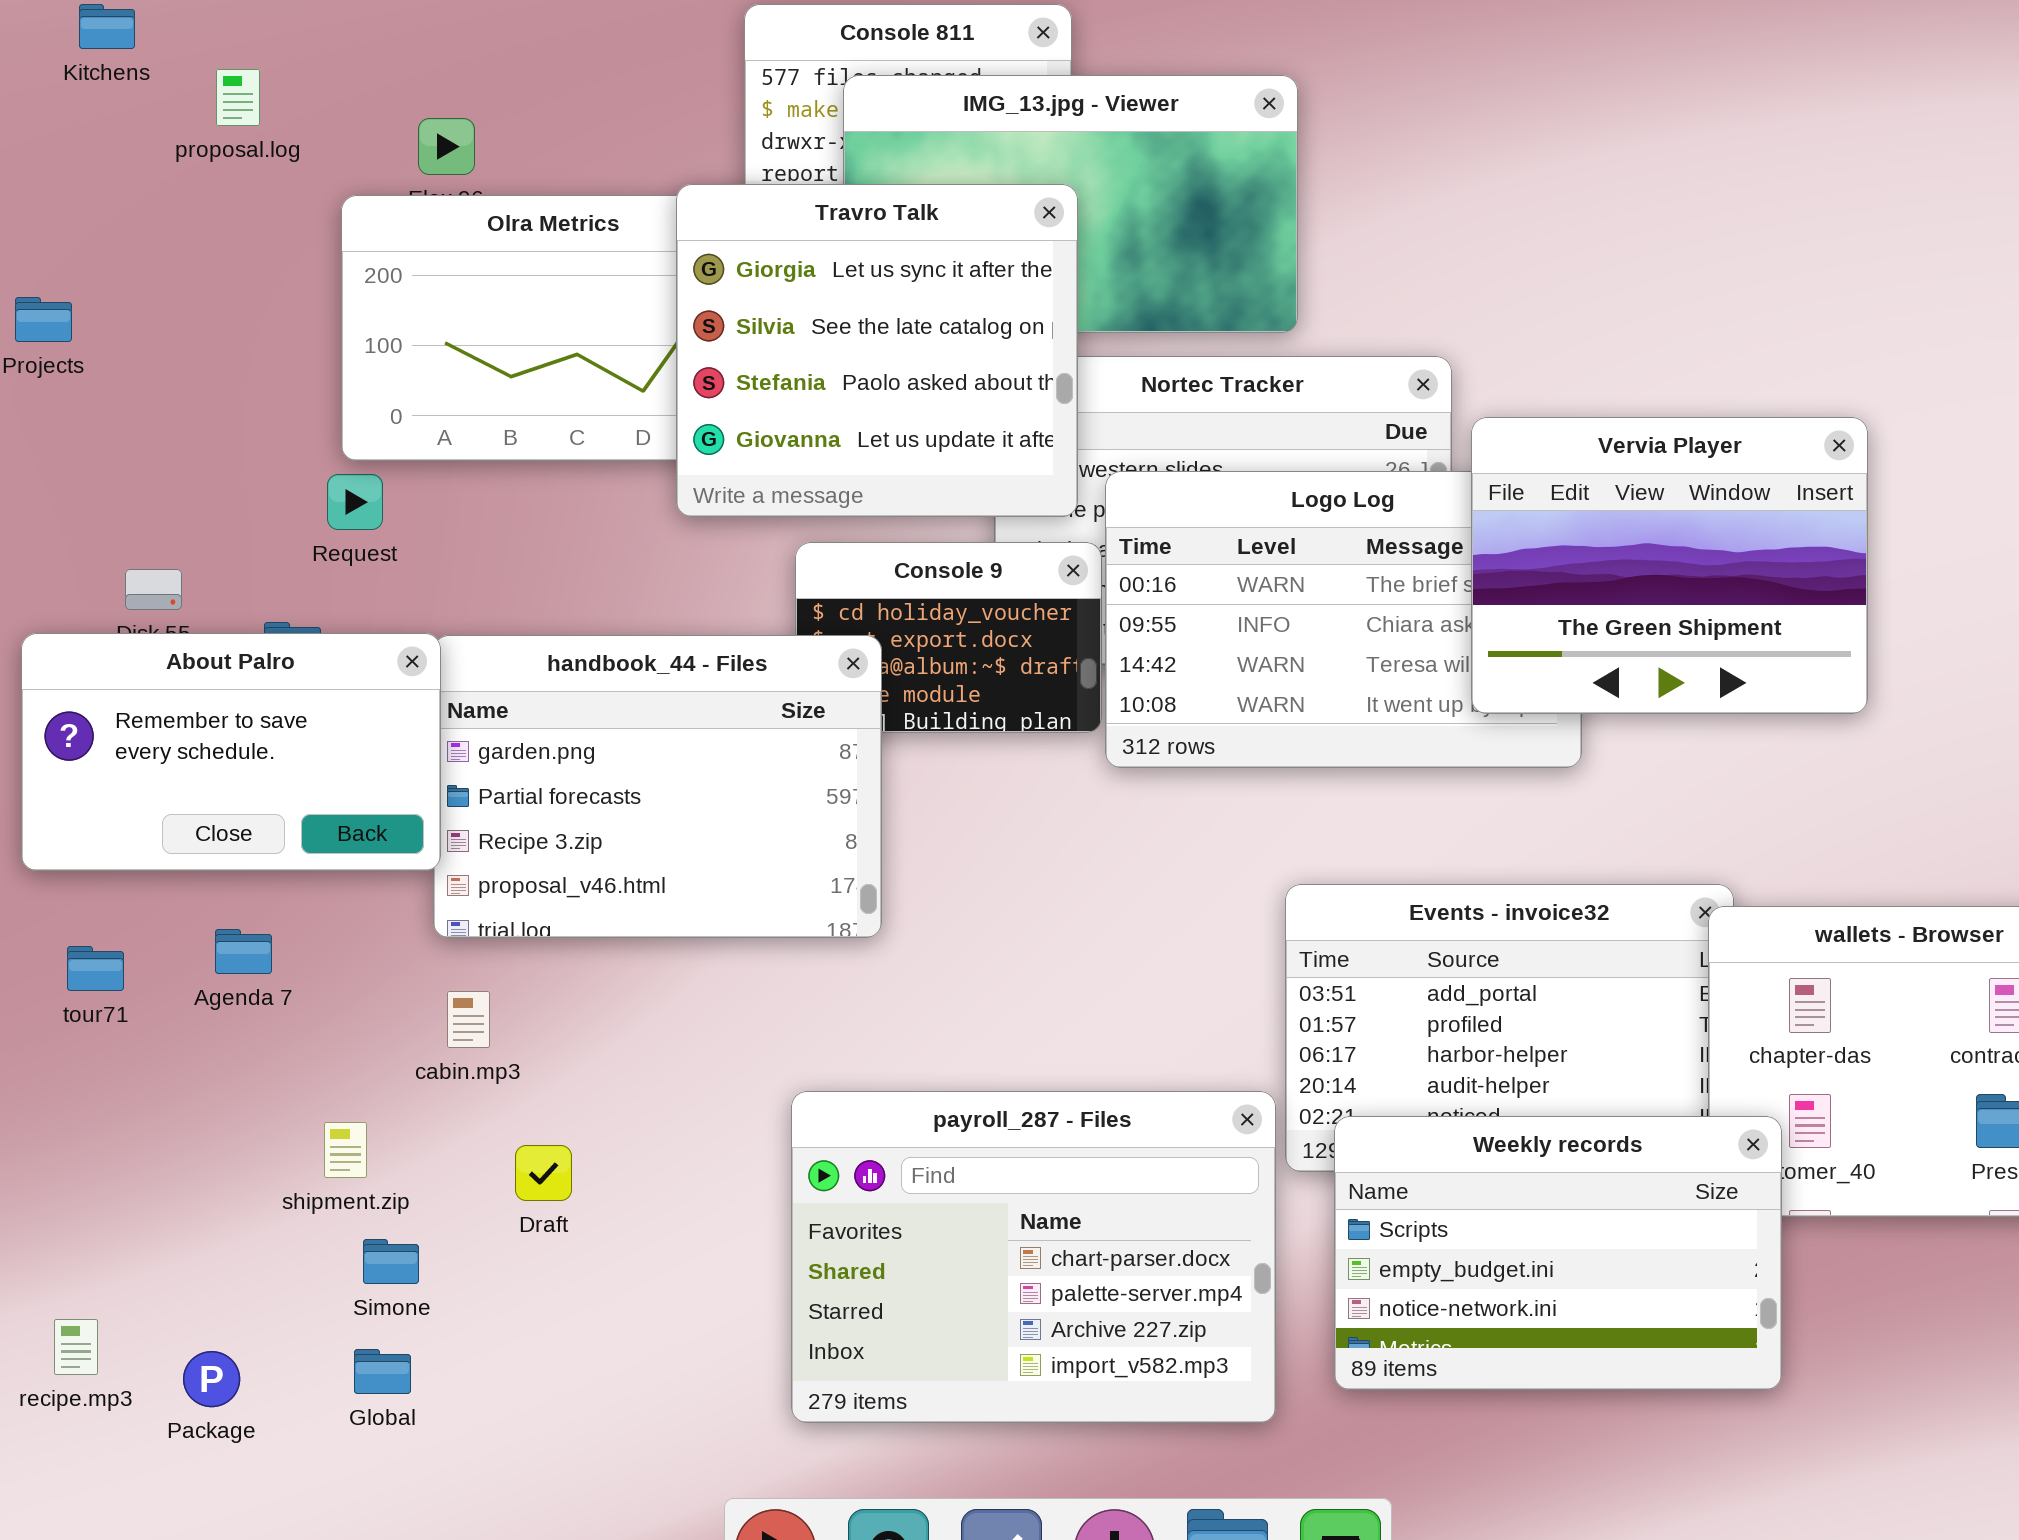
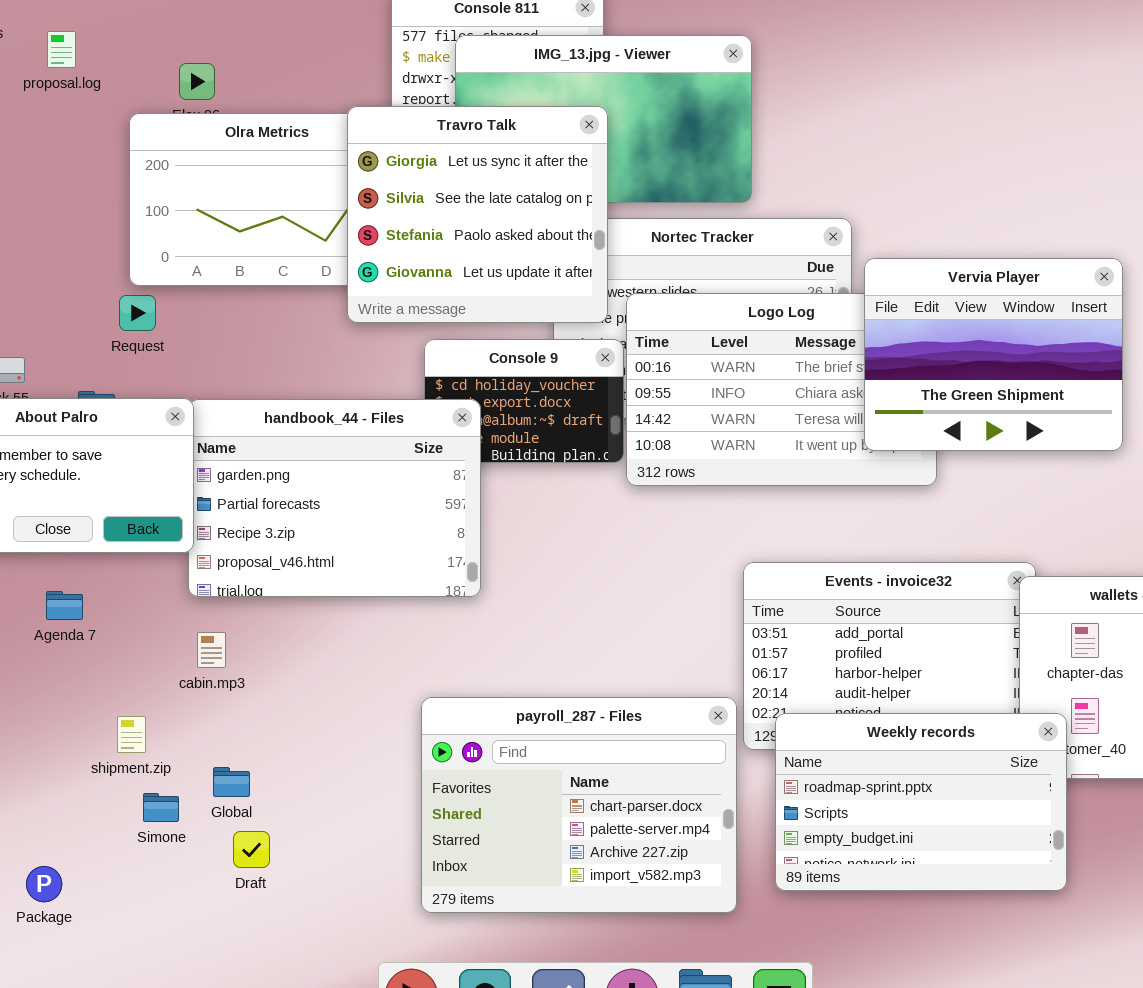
Weekly records: [1334,1116,1782,1390] -> [775,713,1067,891], scrolled up 1 row
Draft: [515,1145,572,1201] -> [233,831,270,868], moved
Global: [354,1349,411,1394] -> [213,767,250,797], moved

